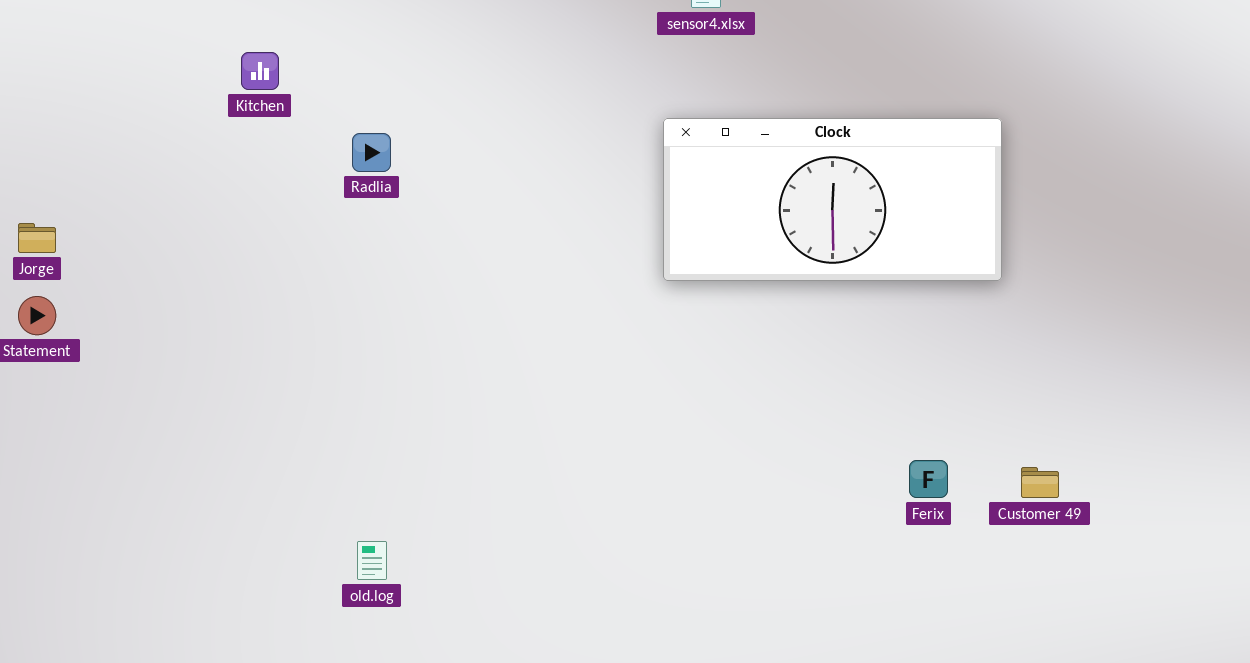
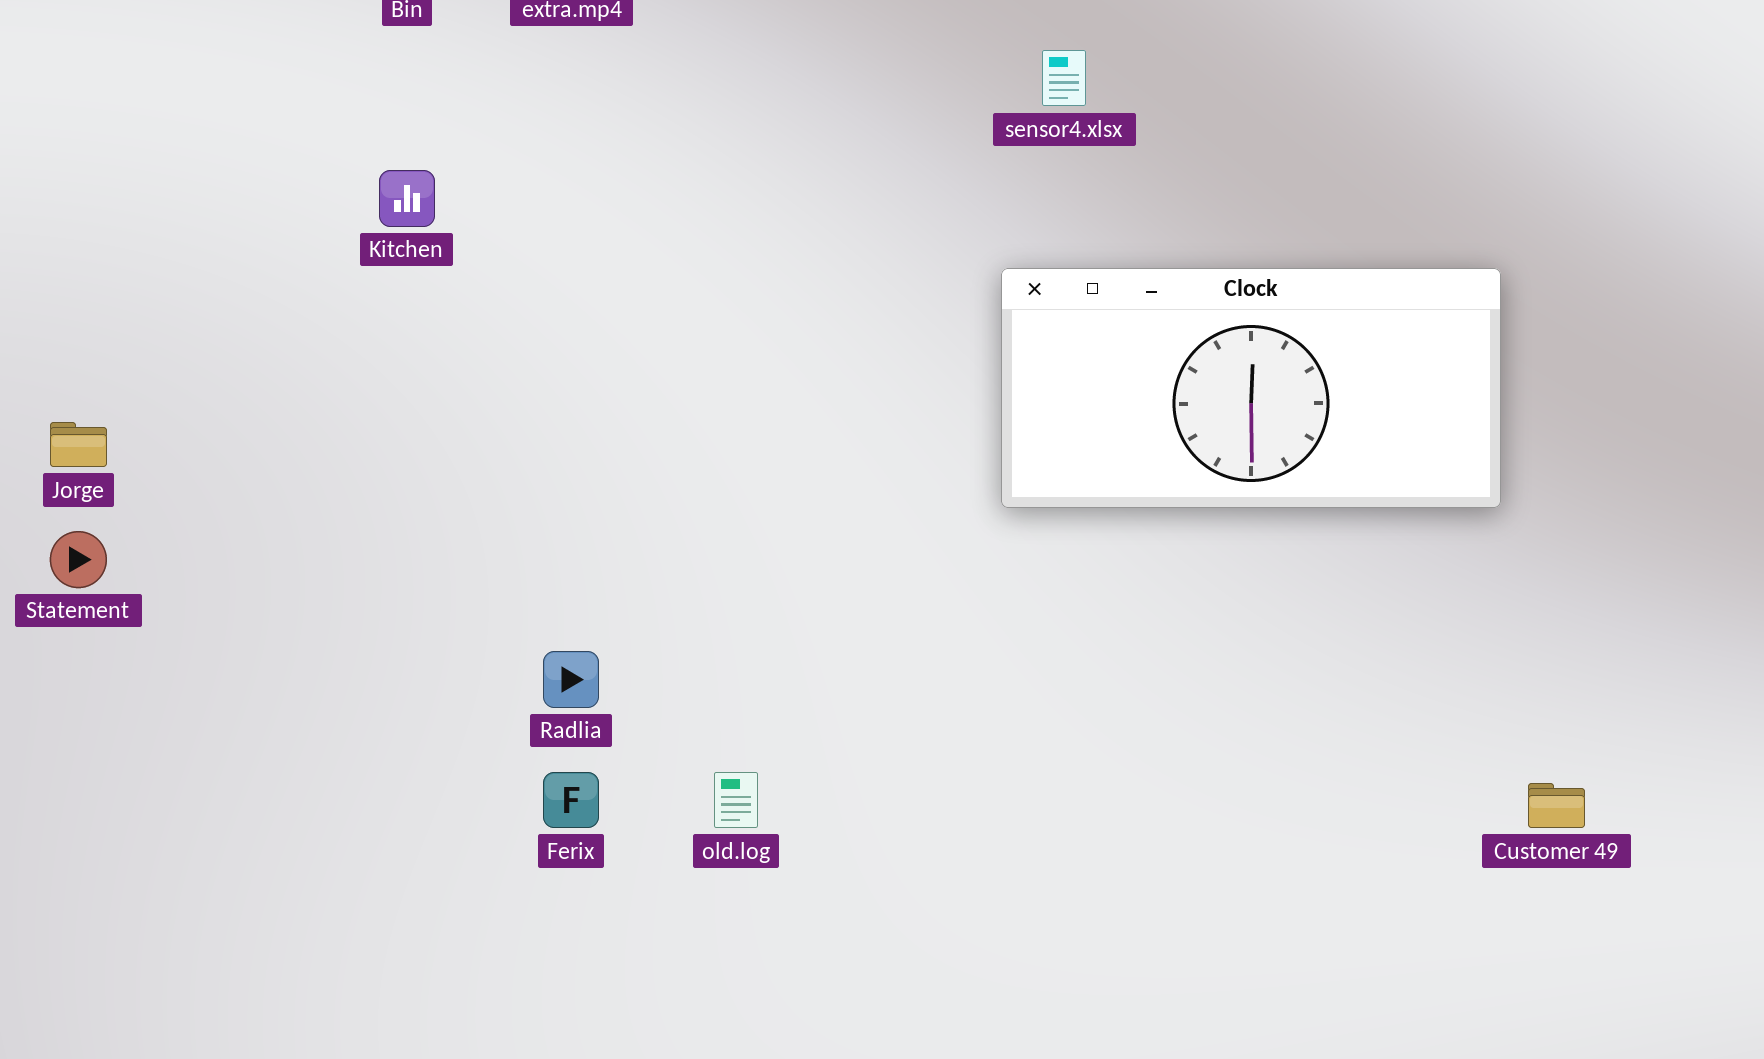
Radlia: [352,133,391,172] -> [543,651,599,708], moved
Ferix: [909,460,948,498] -> [543,772,599,828], moved
old.log: [357,541,387,580] -> [714,772,758,828], moved

